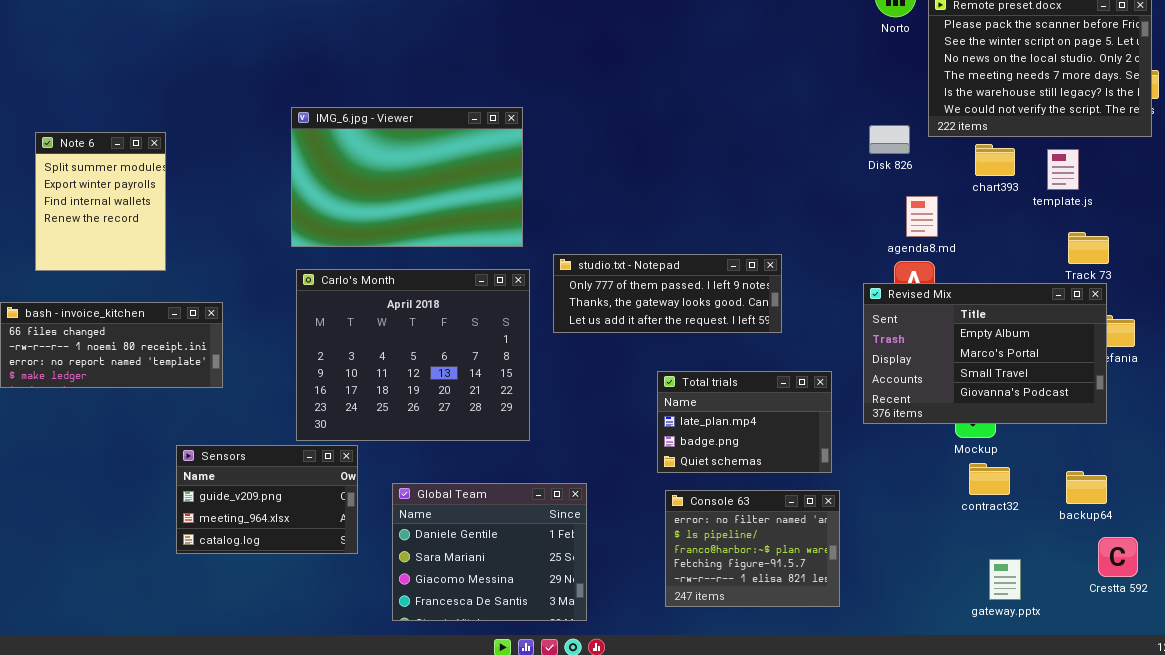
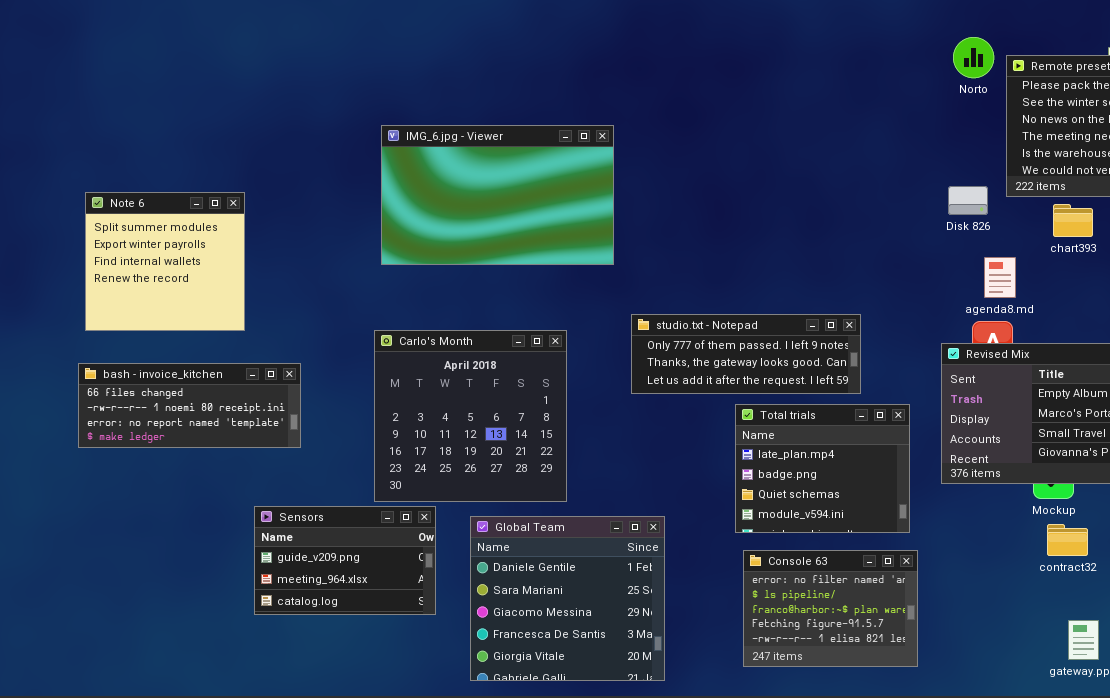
IMG_6.jpg - Viewer: [291,107,523,247] -> [381,125,614,265], moved
Note 6: [35,132,166,271] -> [85,192,245,331], resized
Carlo's Month: [296,269,530,441] -> [374,330,567,502], resized
Total trials: [657,371,832,473] -> [735,404,910,533], resized
Global Team: [392,483,587,621] -> [470,516,665,681], resized

